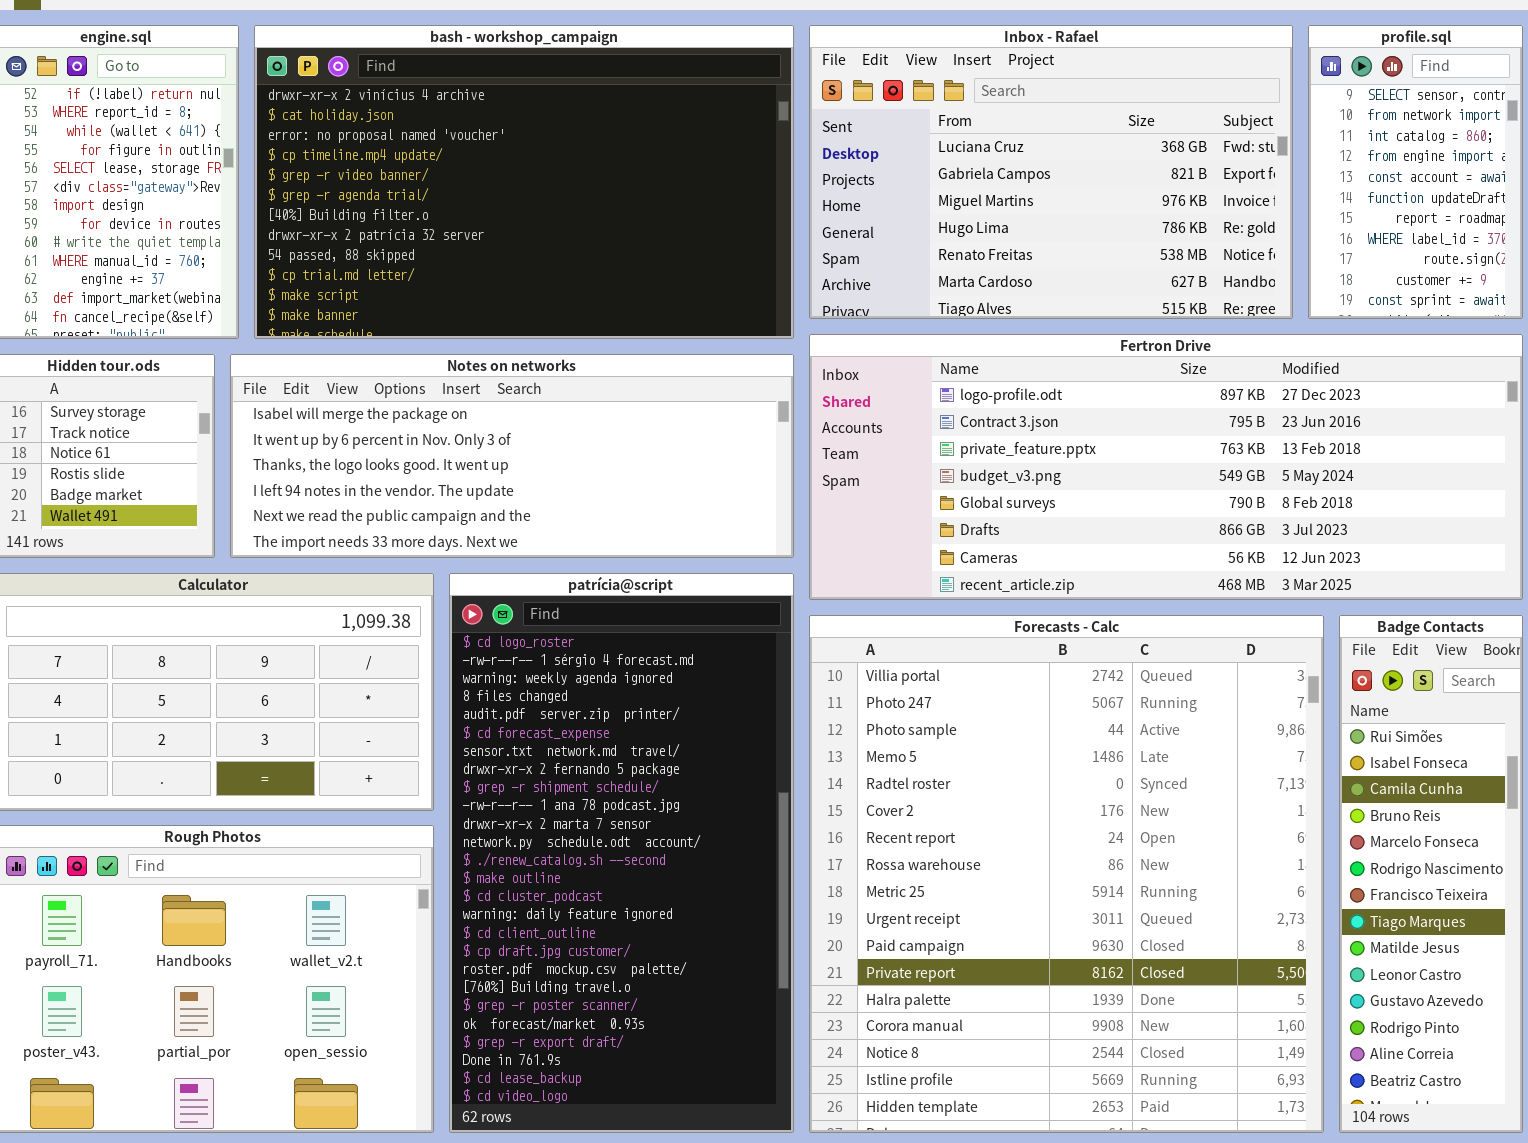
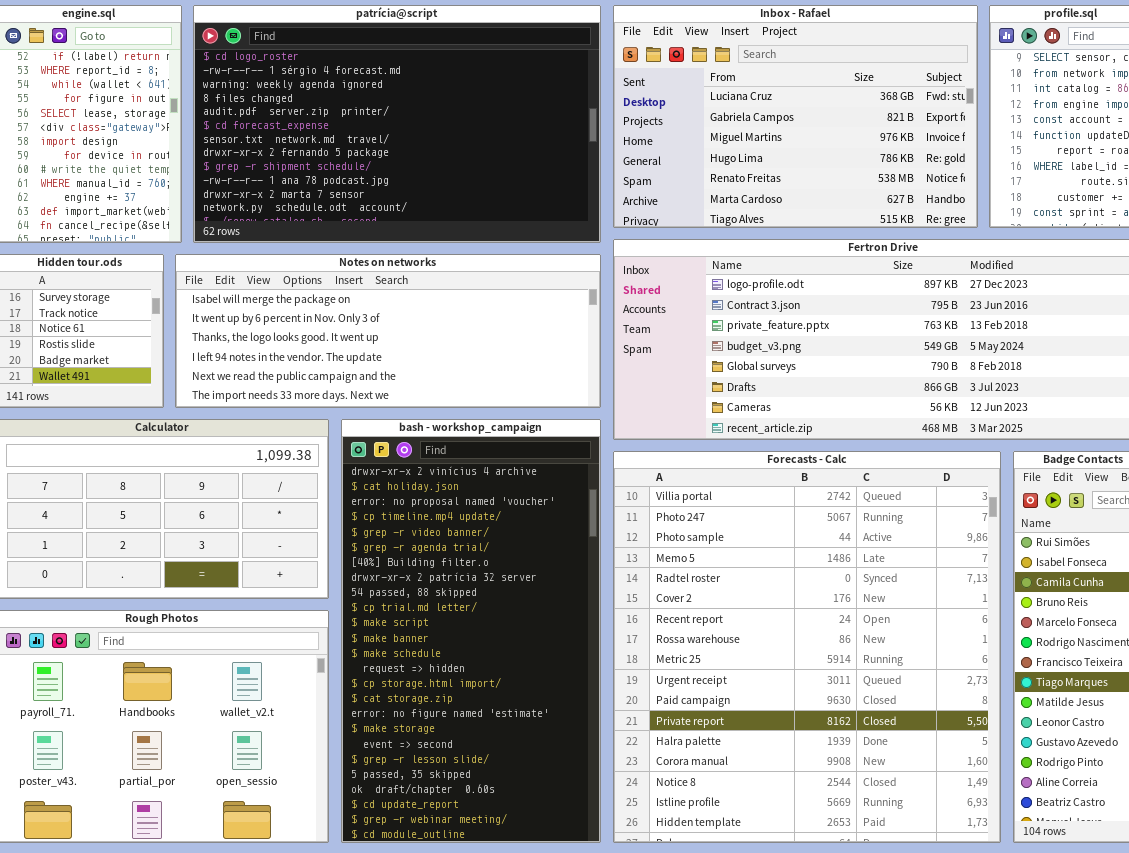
bash - workshop_campaign: [254,25,794,339] -> [341,419,601,843], moved, resized
patrícia@script: [449,573,794,1133] -> [193,5,601,243], moved, resized

